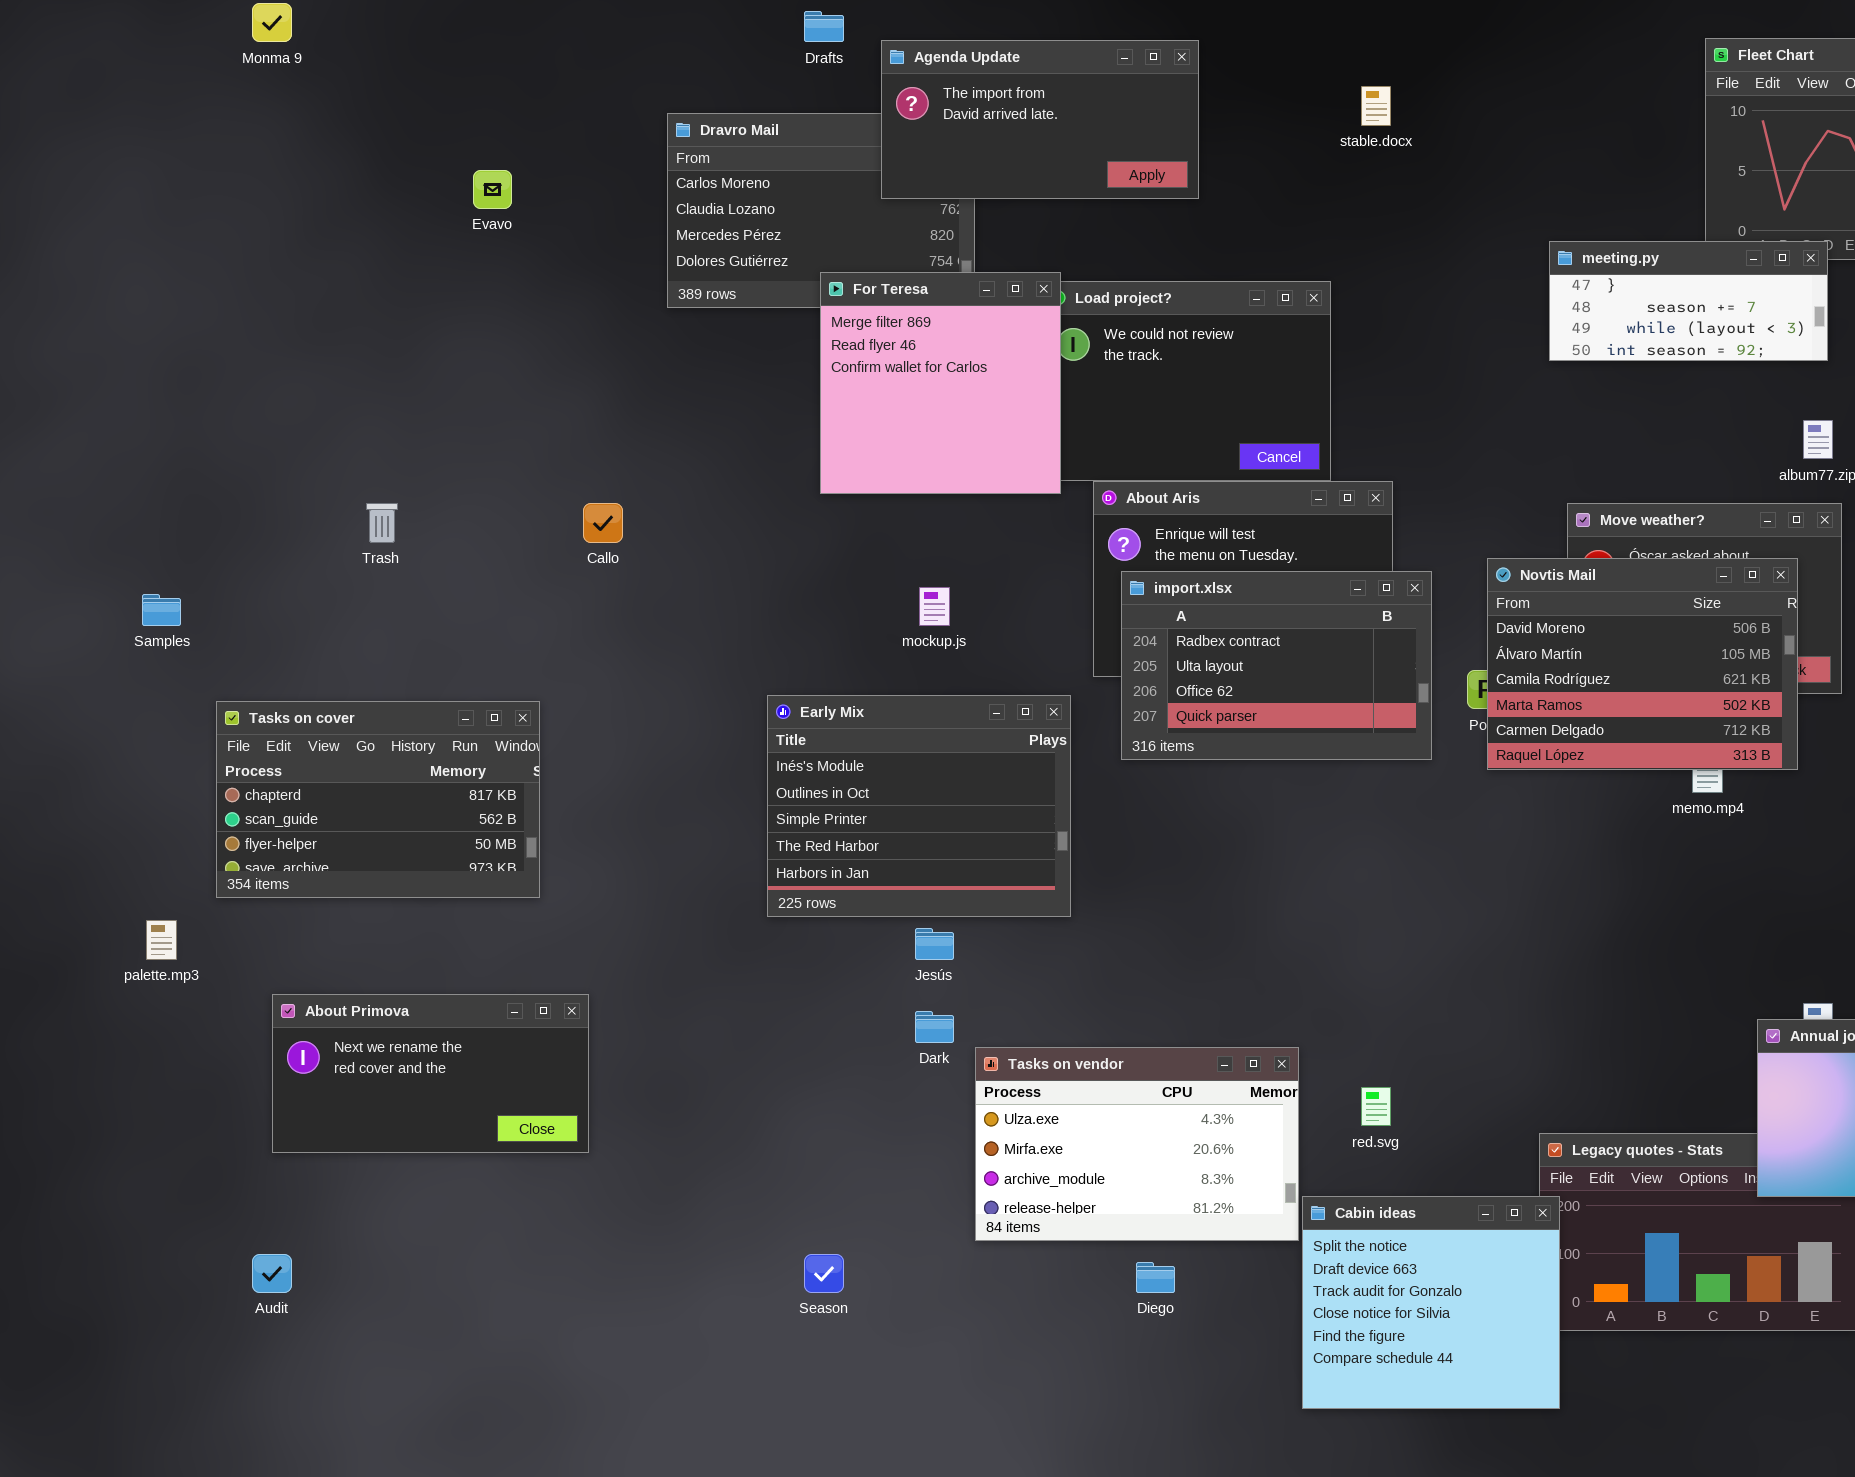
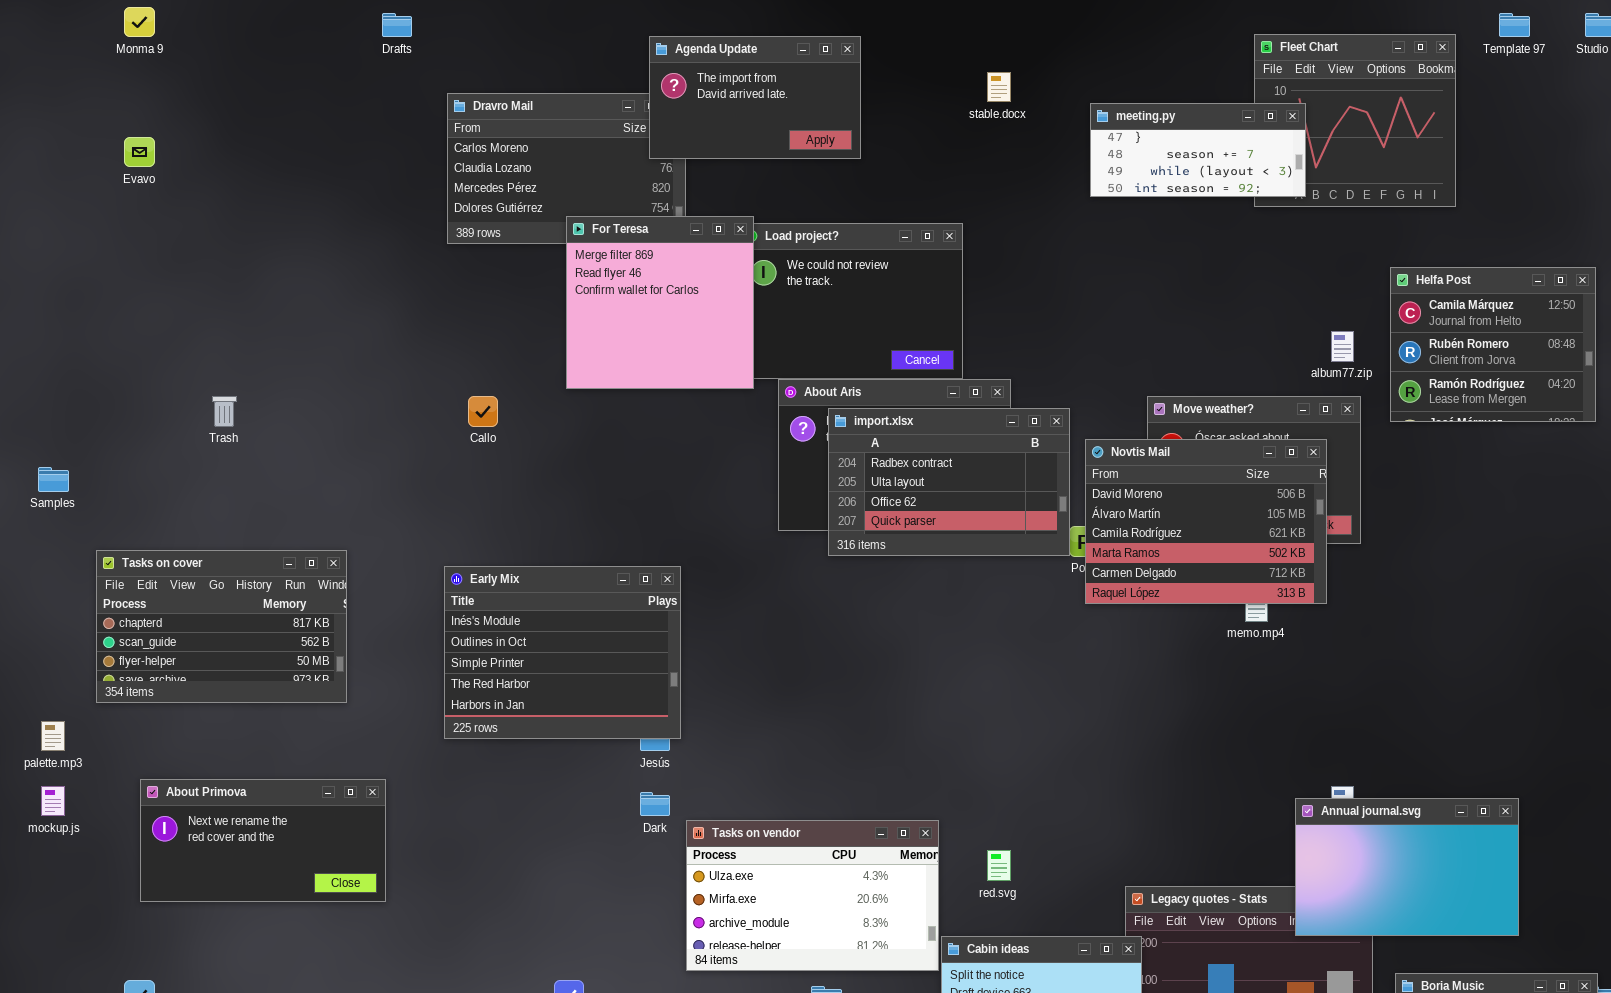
Drafts: [804,11,844,42] -> [382,13,412,37], moved
Agenda Update: [881,40,1199,199] -> [649,36,861,159], resized
Evavo: [473,170,512,209] -> [124,137,155,167], moved
meeting.py: [1549,241,1828,361] -> [1090,103,1306,197], moved
Callo: [583,503,623,543] -> [468,396,498,427], moved
import.xlsx: [1121,571,1432,760] -> [828,408,1070,556], moved
mockup.js: [919,587,950,626] -> [41,786,65,816], moved
Early Mix: [767,695,1071,917] -> [444,566,681,739], moved

